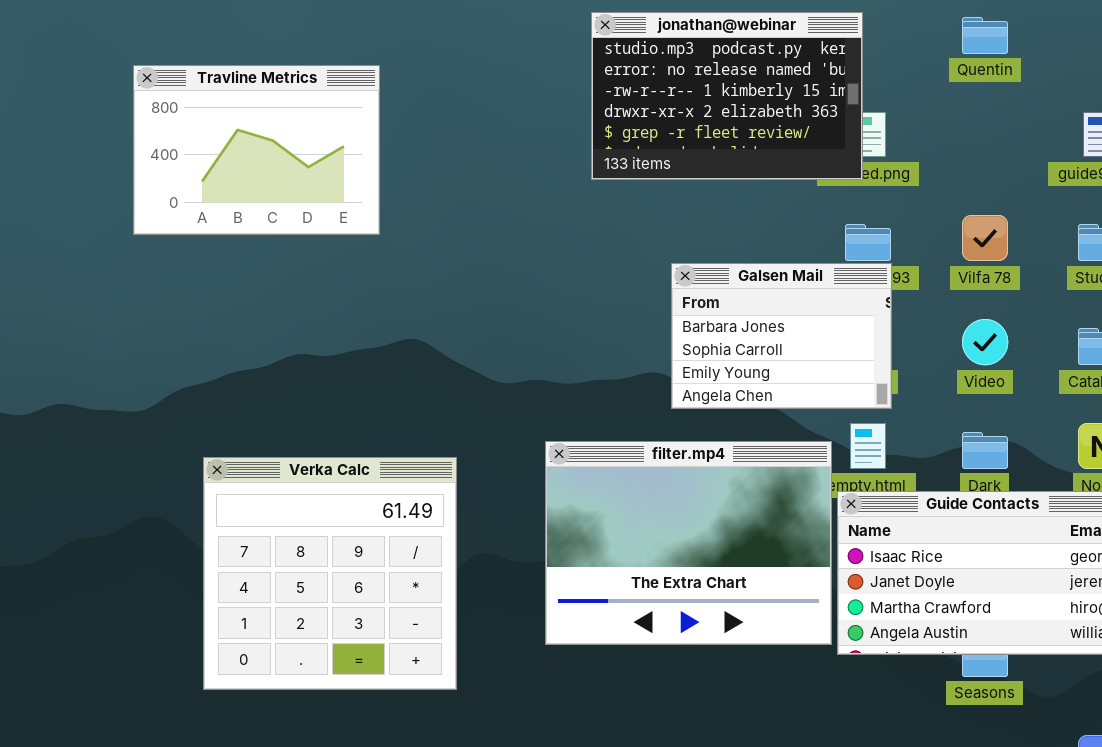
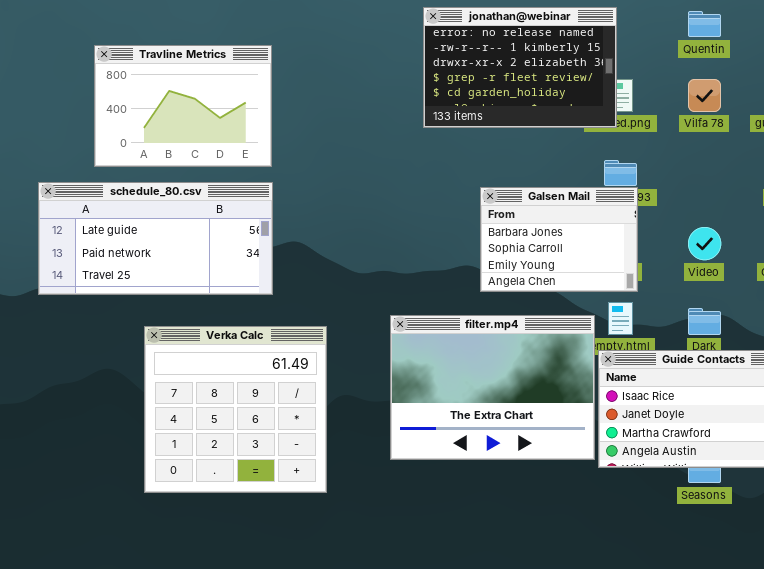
jonathan@webinar: [591,12,863,180] -> [423,7,617,128], scrolled down 1 row
Vilfa 78: [962,215,1008,261] -> [688,79,721,112], moved
schedule_80.csv: none -> [38,182,273,295], opened

